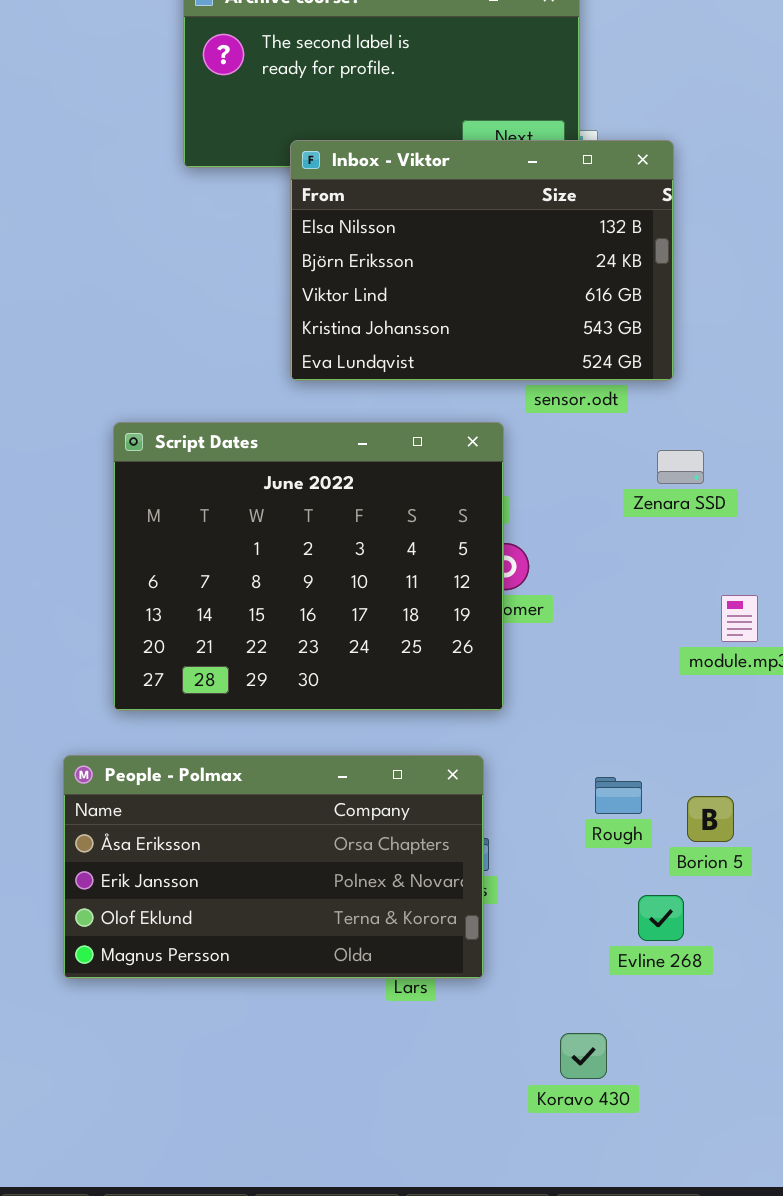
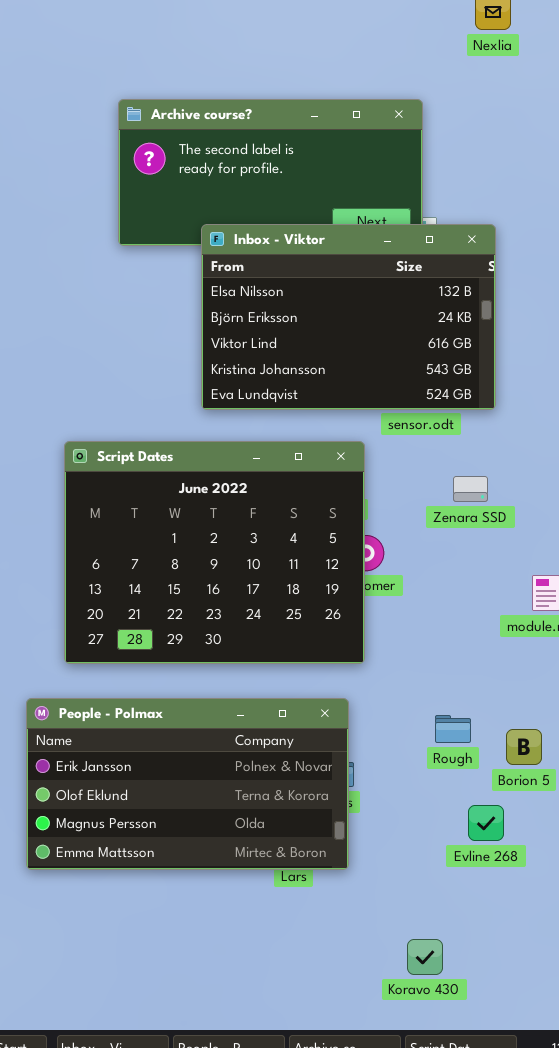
Zenara SSD: [657,450,704,484] -> [453,476,488,502], moved
People - Polmax: [63,755,484,979] -> [26,698,349,870], scrolled down 1 row
Koravo 430: [560,1033,607,1079] -> [407,939,443,975], moved

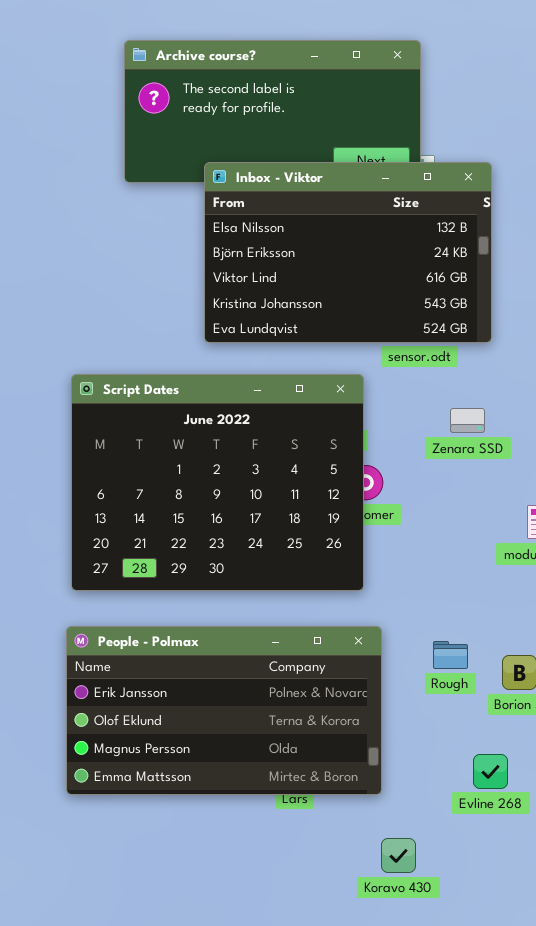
People - Polmax: [26,698,349,870] -> [66,626,382,795], moved
Evline 268: [468,805,504,841] -> [473,754,508,789], moved
Koravo 430: [407,939,443,975] -> [381,838,416,873], moved

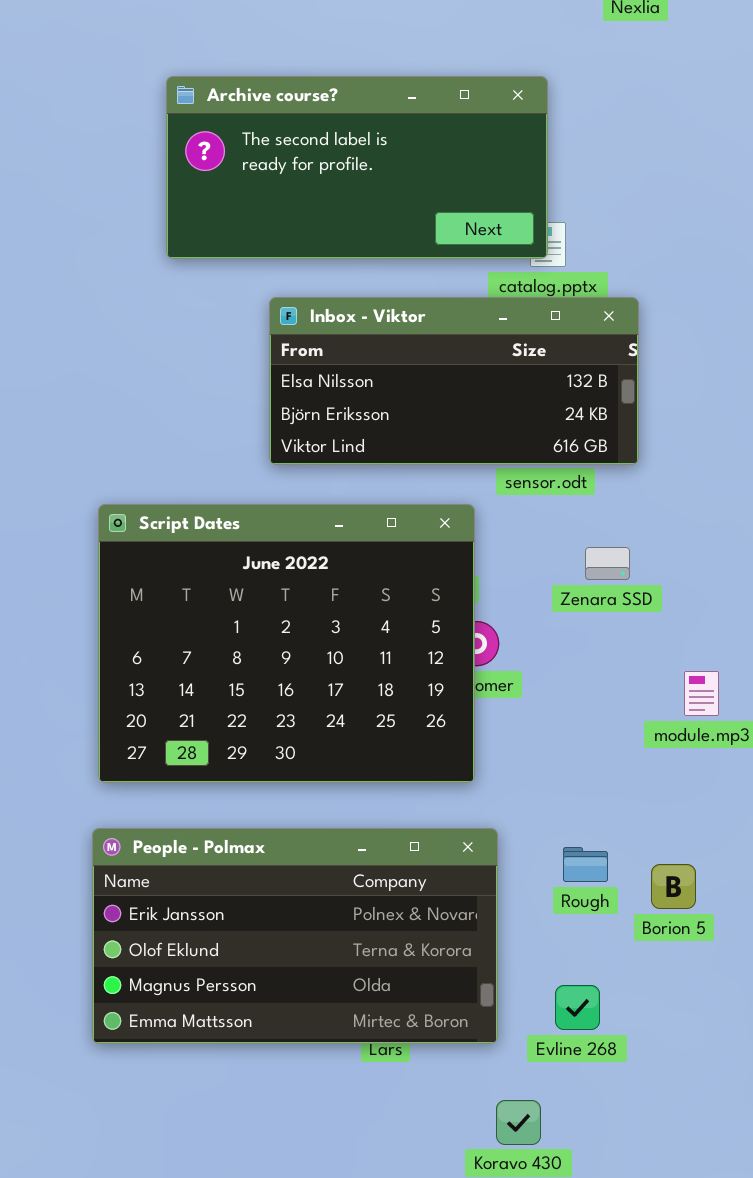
Inbox - Viktor: [204,162,492,343] -> [269,297,639,465], resized
Evline 268: [473,754,508,789] -> [555,985,600,1030], moved

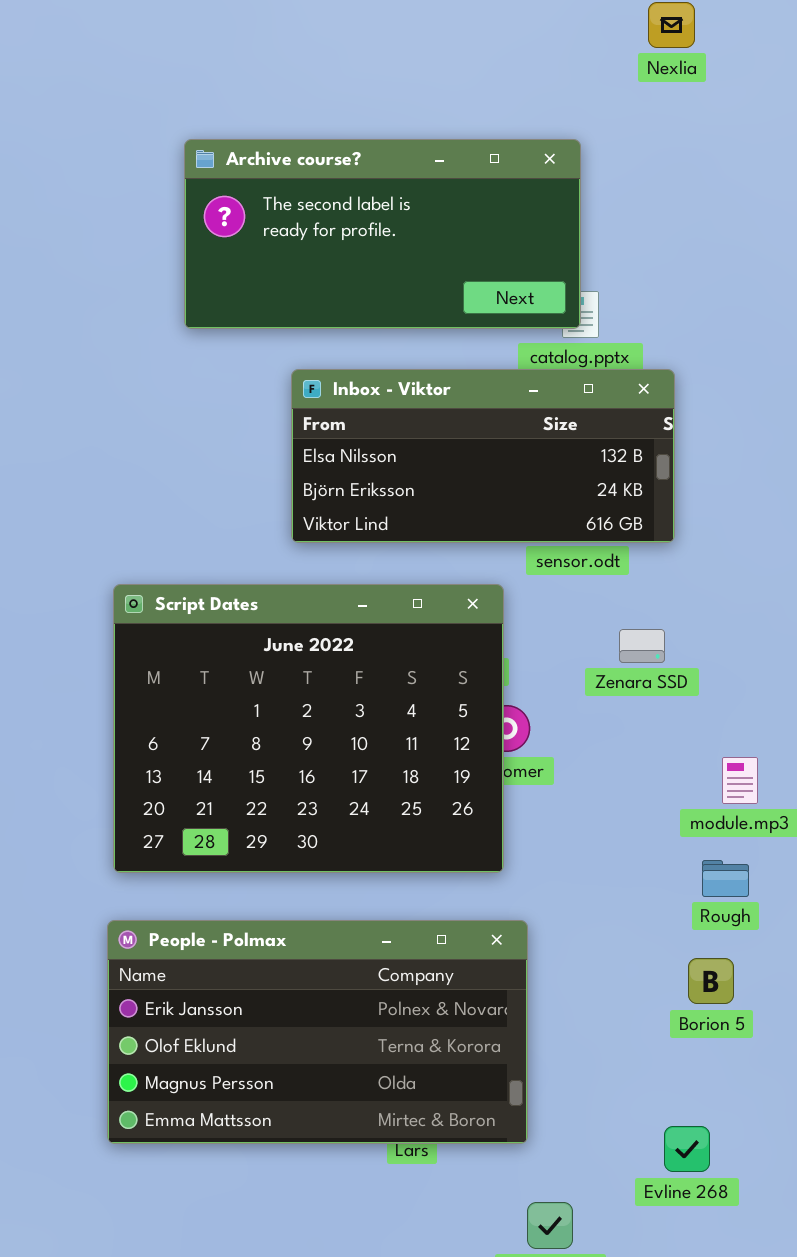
Rough: [563,847,608,882] -> [702,860,749,897], moved
Evline 268: [555,985,600,1030] -> [664,1126,710,1172], moved

